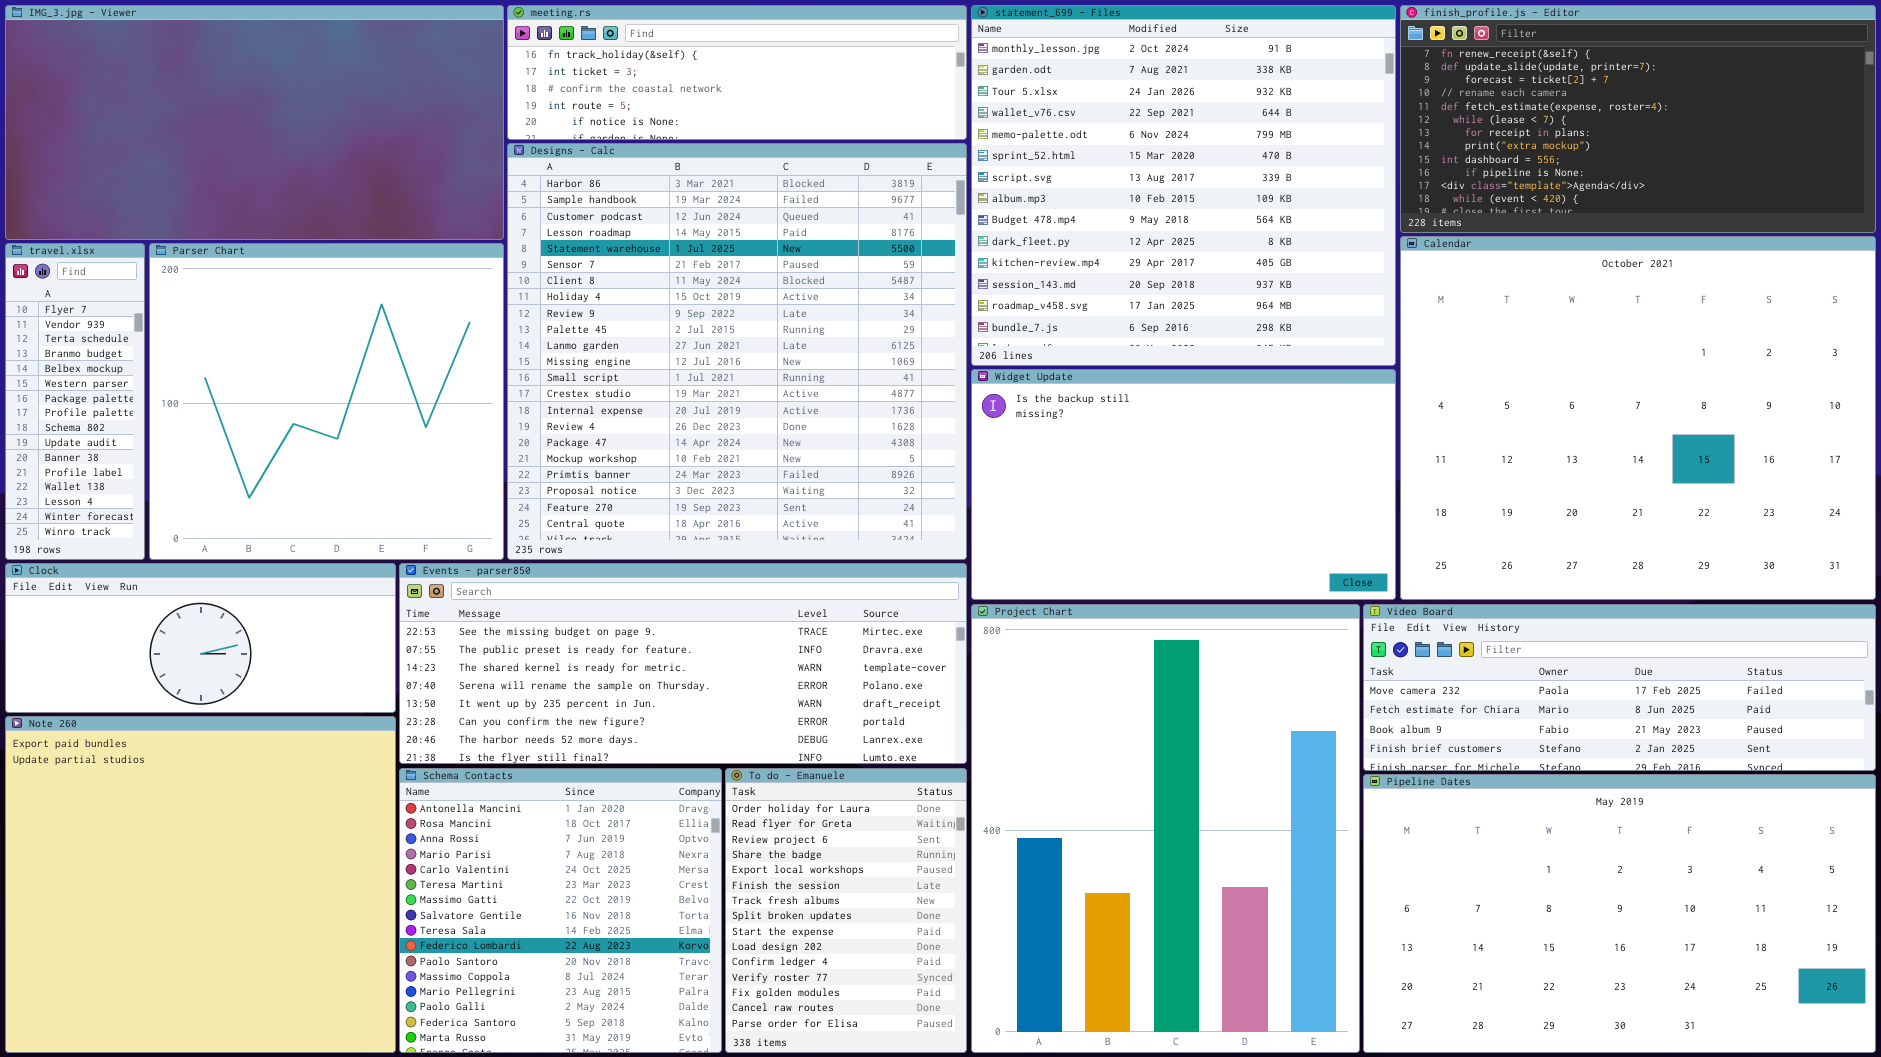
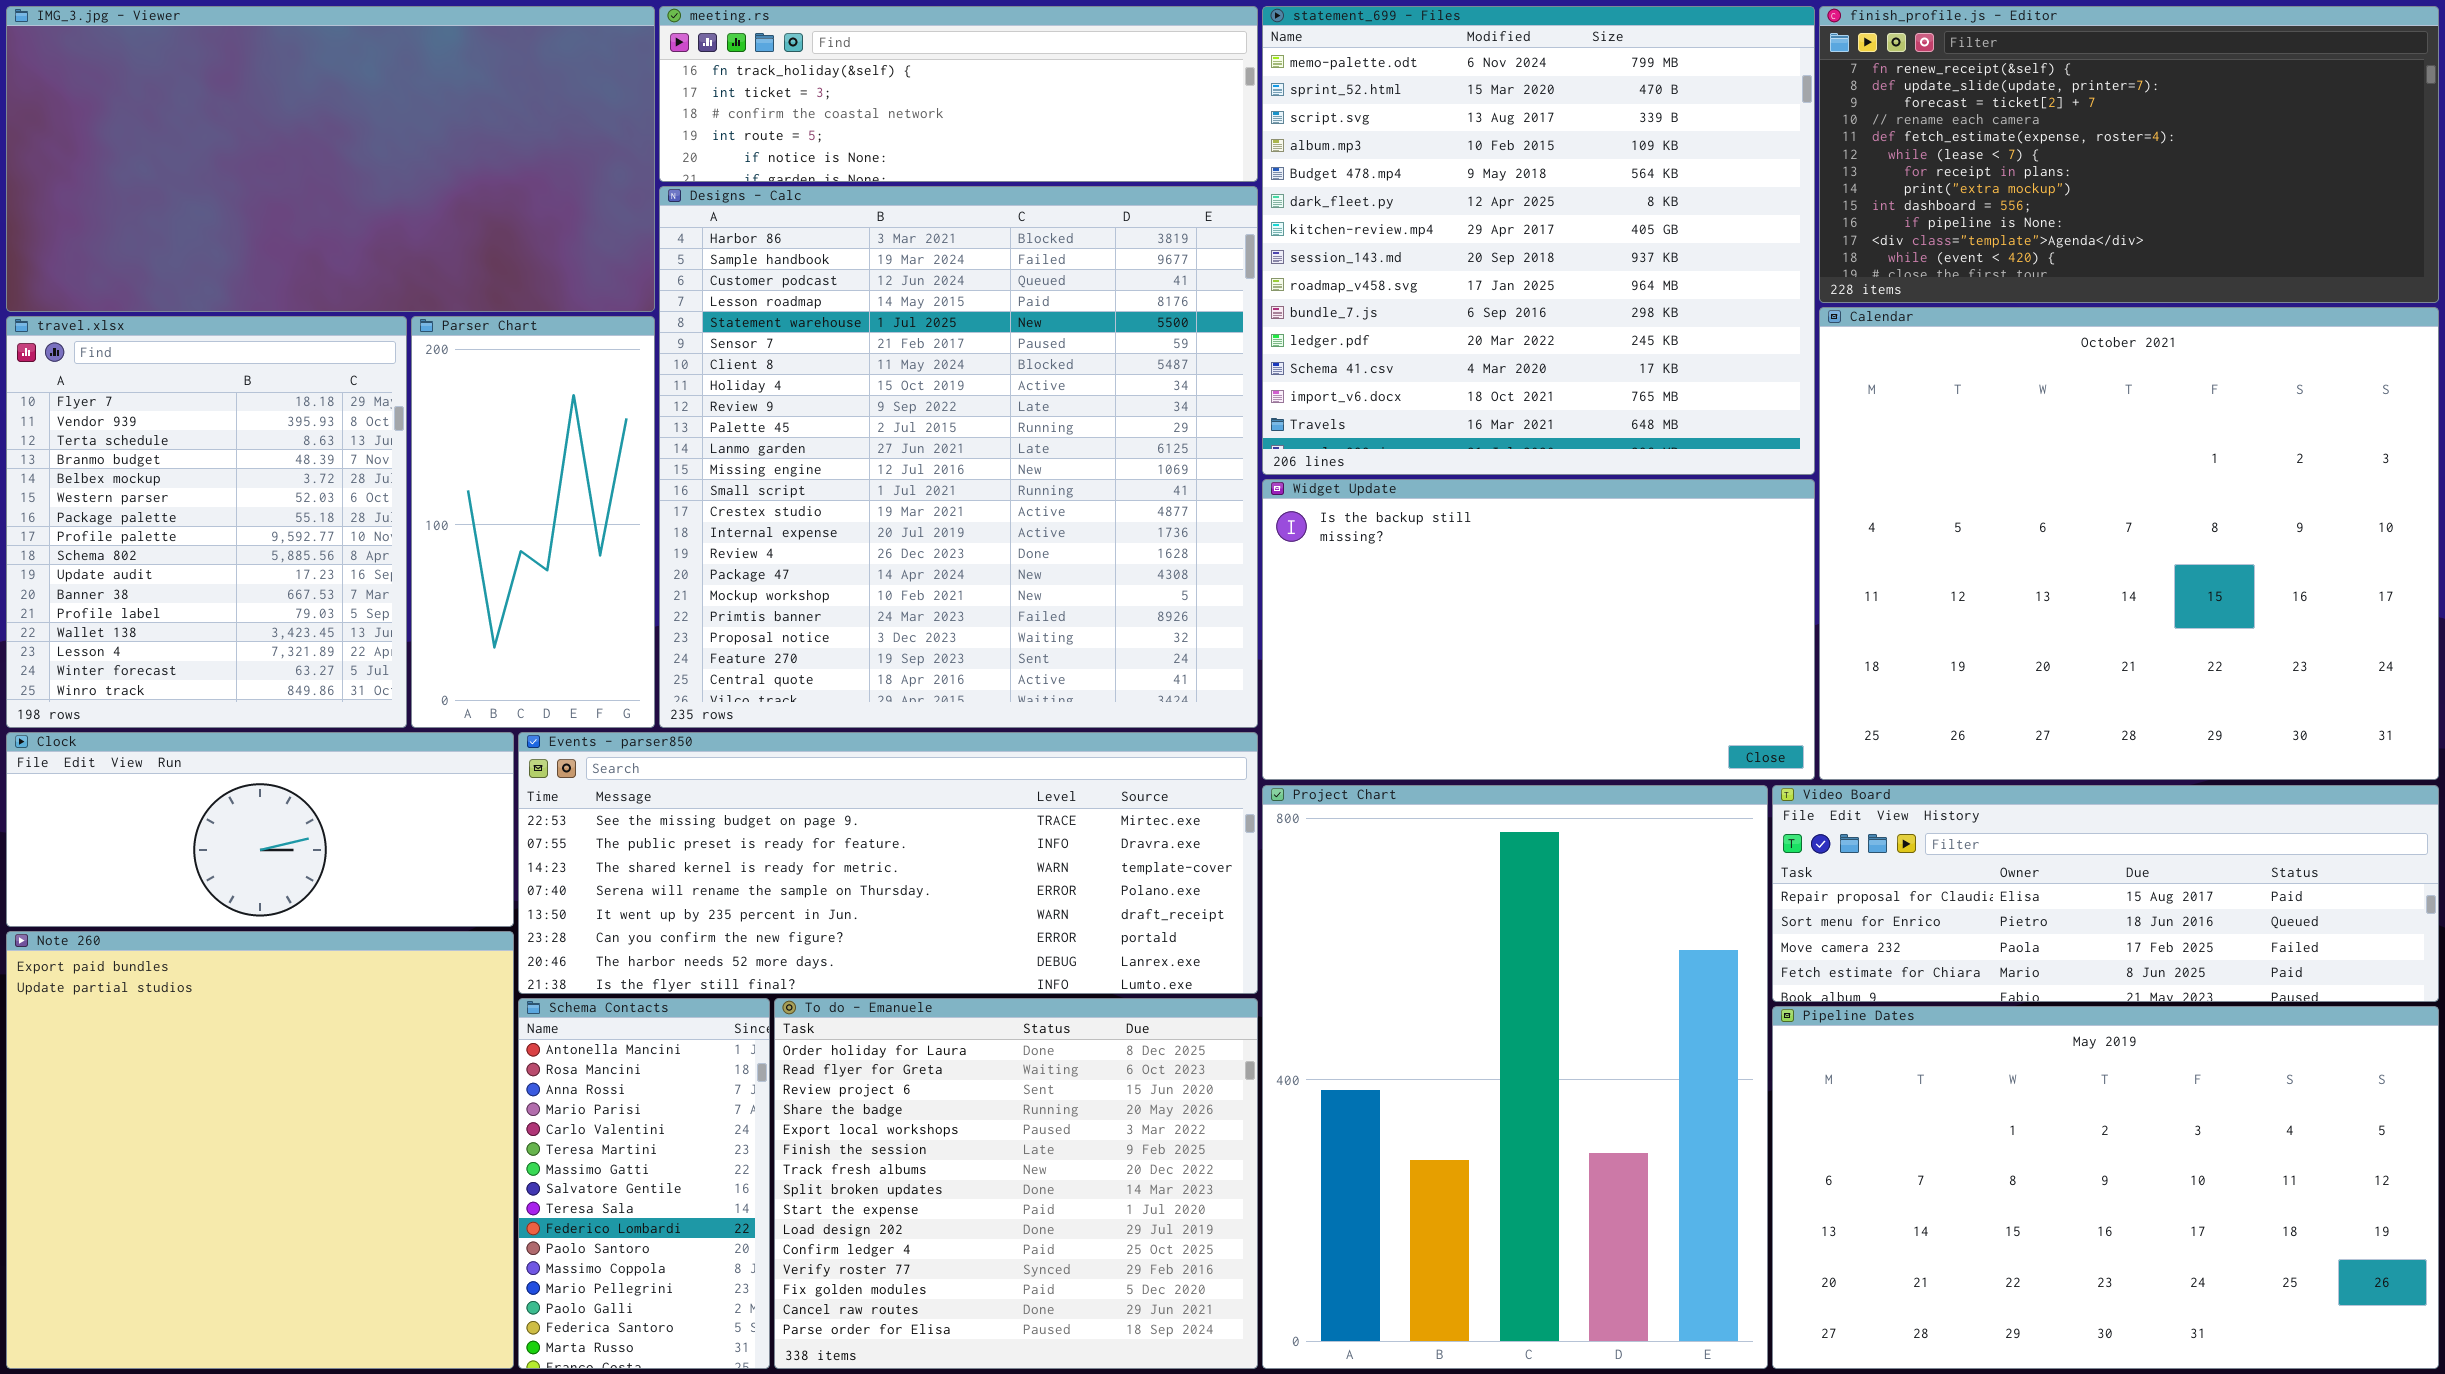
statement_699 - Files: [971,5,1396,366] -> [1262,6,1815,475], scrolled down 4 rows
travel.xlsx: [5,243,145,560] -> [6,316,407,728], resized
Parser Chart: [149,243,504,560] -> [411,316,655,728], resized
Video Board: [1363,604,1876,771] -> [1772,785,2439,1002], scrolled up 2 rows
Schema Contacts: [399,768,722,1053] -> [518,998,770,1369], resized
To do - Emanuele: [725,768,967,1053] -> [774,998,1258,1369], resized

